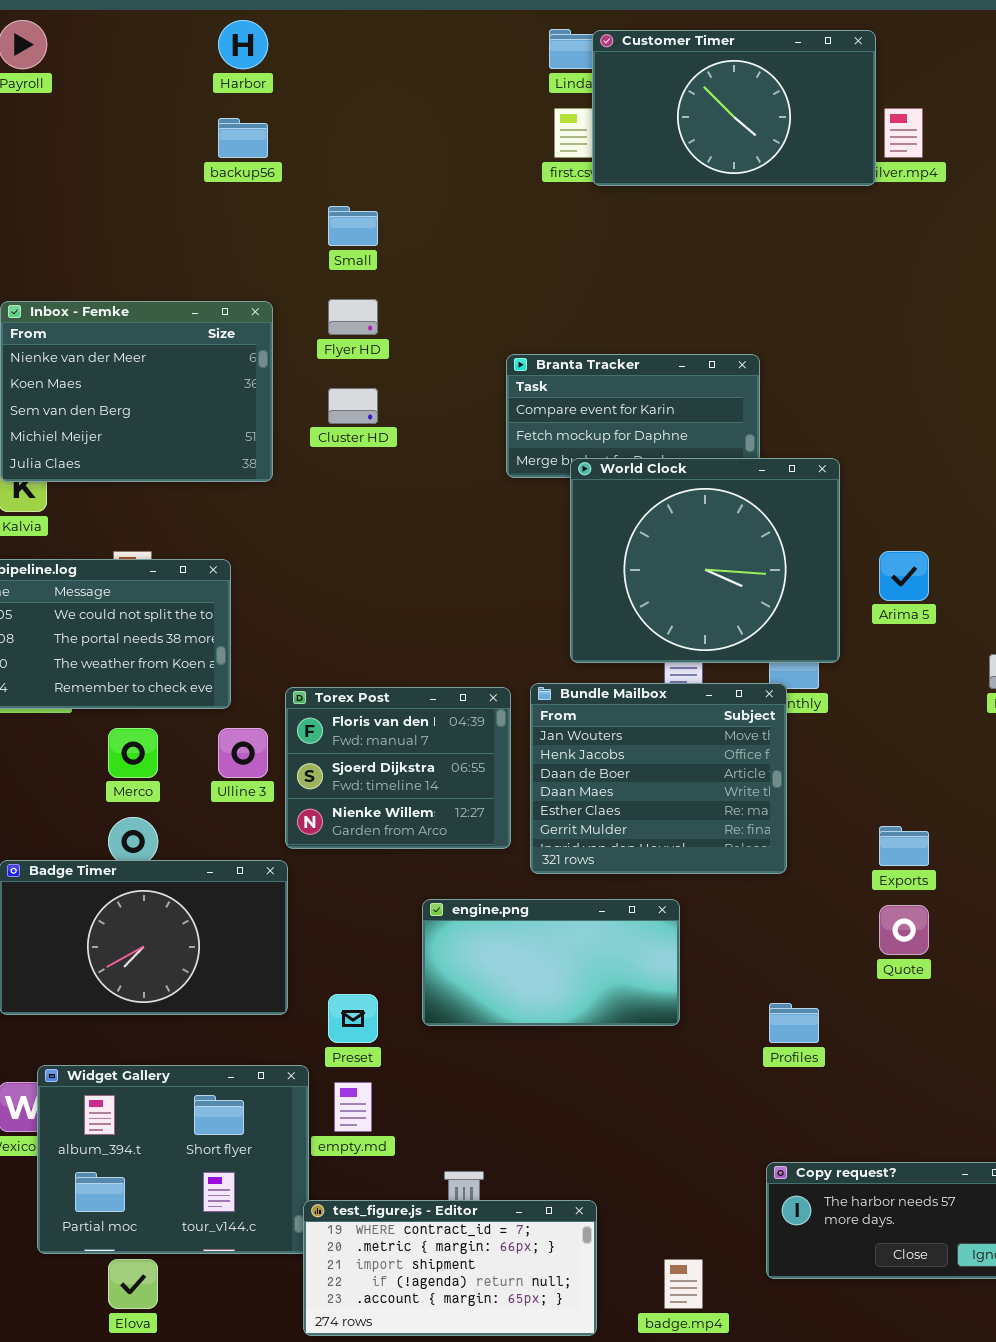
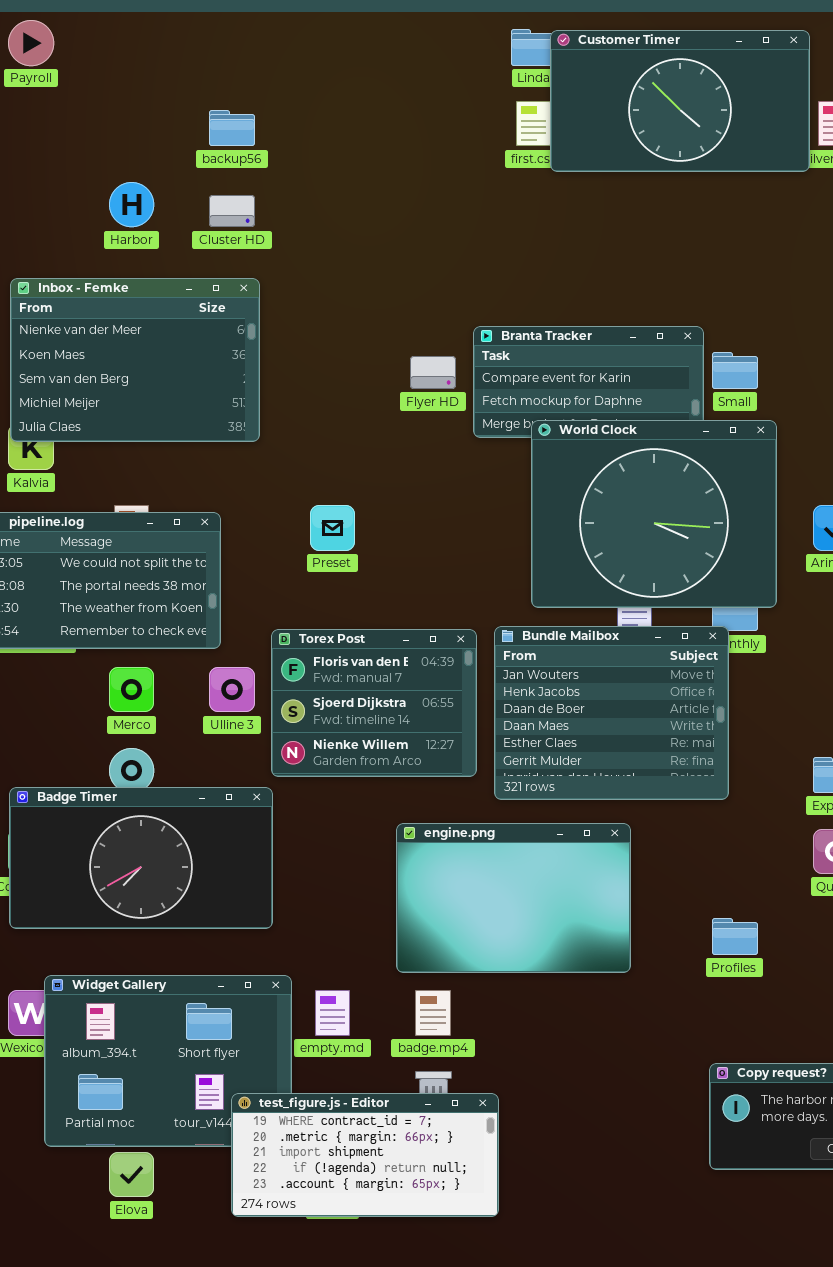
Harbor: [218,20,268,69] -> [109,182,154,227], moved
Small: [328,206,378,246] -> [712,352,758,389], moved
Flyer HD: [328,299,378,335] -> [410,356,456,389], moved
Cluster HD: [328,388,378,424] -> [209,195,255,227], moved
engine.png: [422,899,680,1026] -> [396,823,631,973], resized
Preset: [328,994,378,1043] -> [310,505,355,551], moved
test_figure.js - Editor: [303,1200,597,1336] -> [231,1093,499,1217], moved
badge.mp4: [664,1259,703,1309] -> [415,990,451,1036], moved

